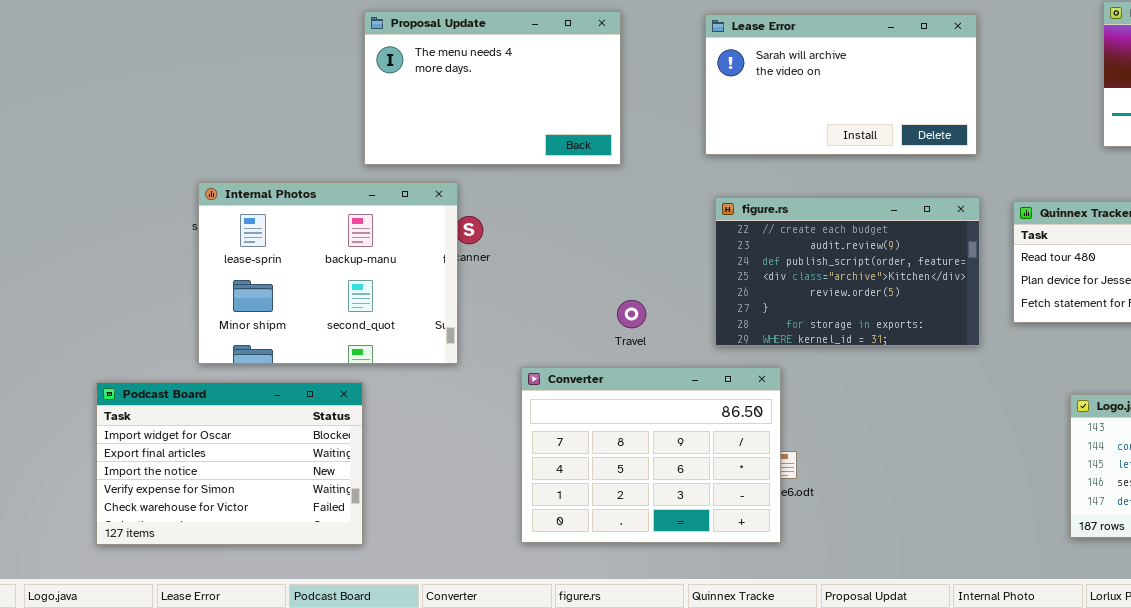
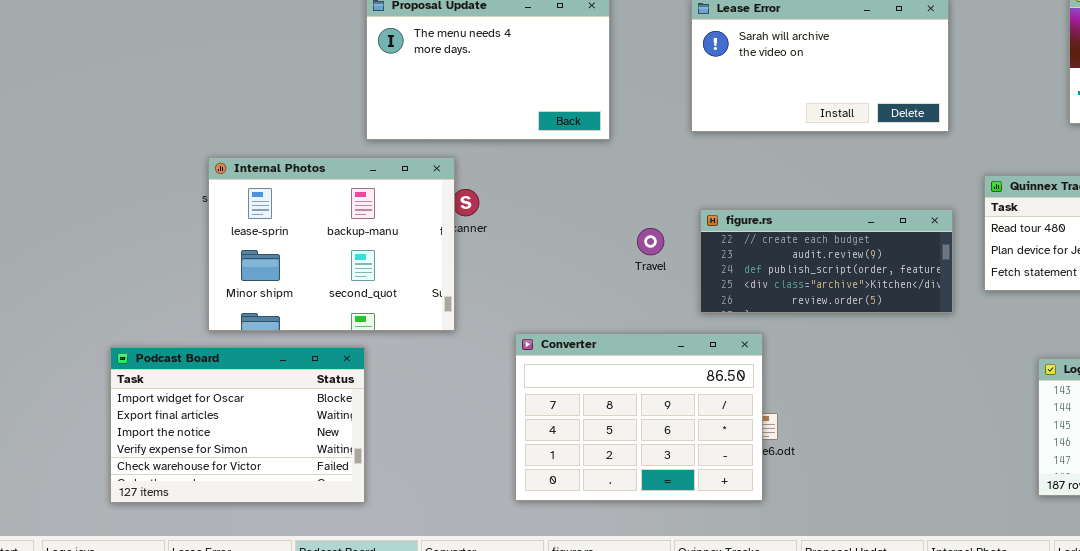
figure.rs: [715,197,980,346] -> [700,209,953,313], resized
Travel: [617,300,646,328] -> [637,228,664,255], moved

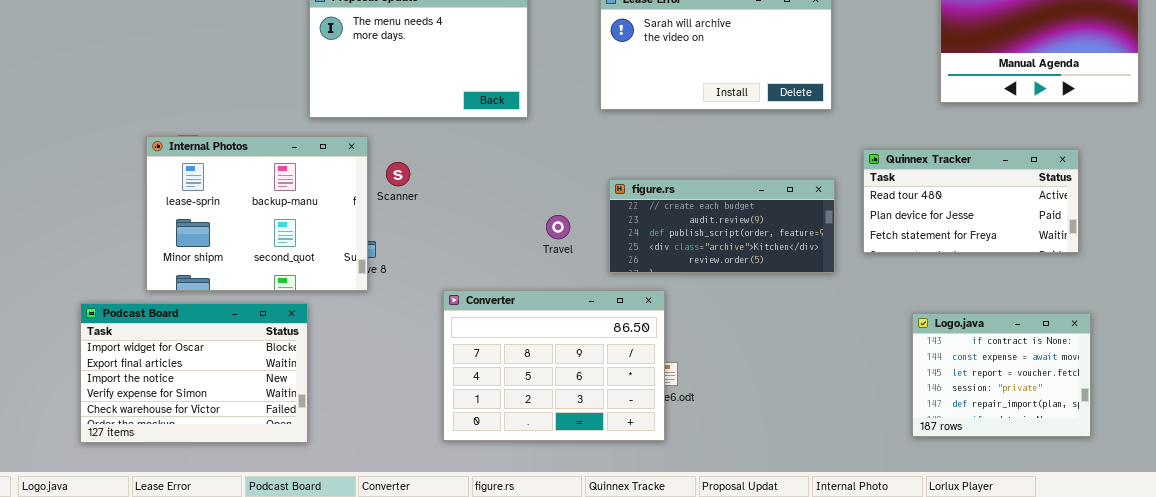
Internal Photos: [208,157,455,331] -> [146,136,368,291], moved
Travel: [637,228,664,255] -> [546,215,570,239], moved

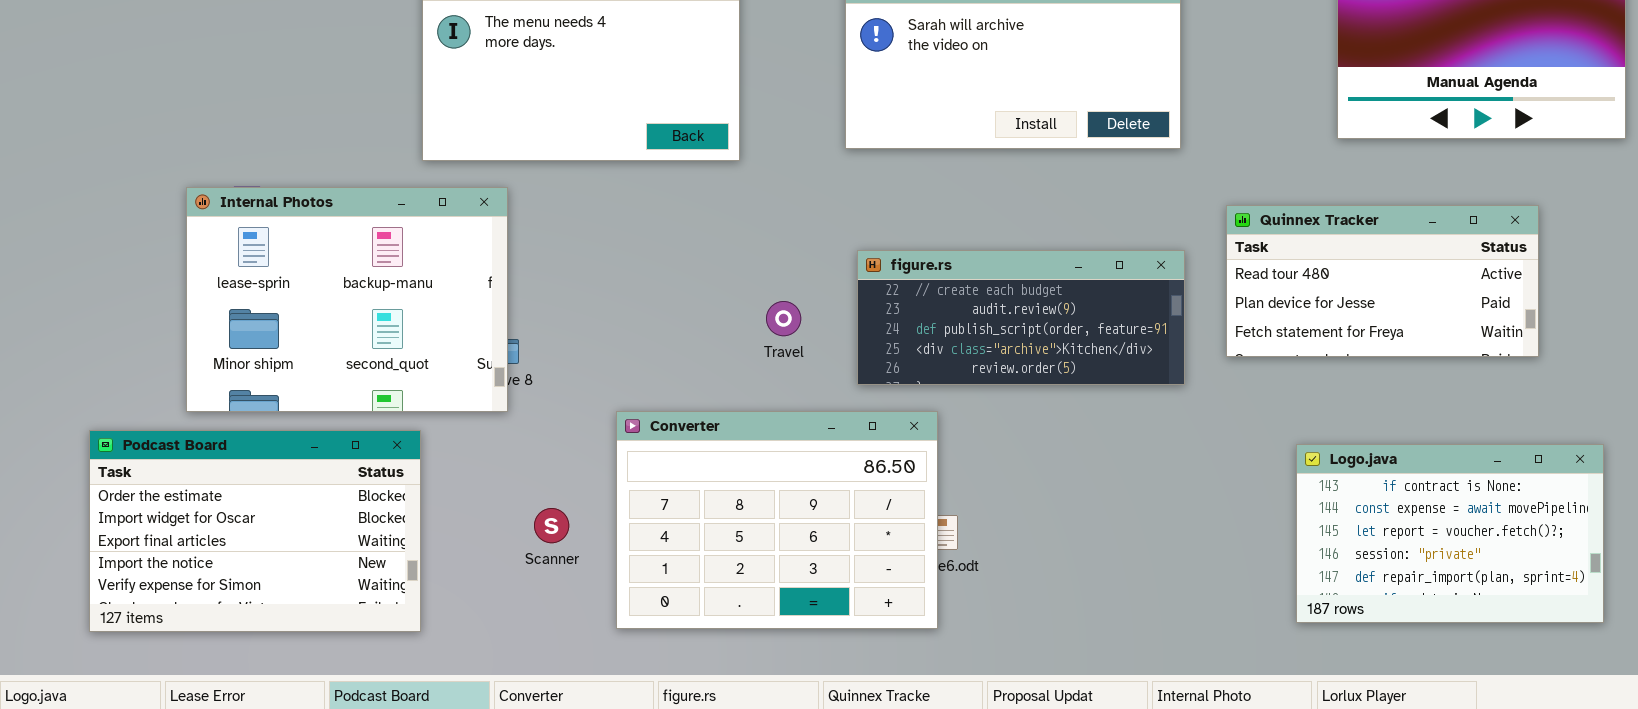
Scanner: [386,162,410,186] -> [534,508,569,543], moved
Podcast Board: [80,303,308,443] -> [89,430,421,632], scrolled up 1 row
Logo.java: [912,313,1091,437] -> [1296,444,1604,623], resized

